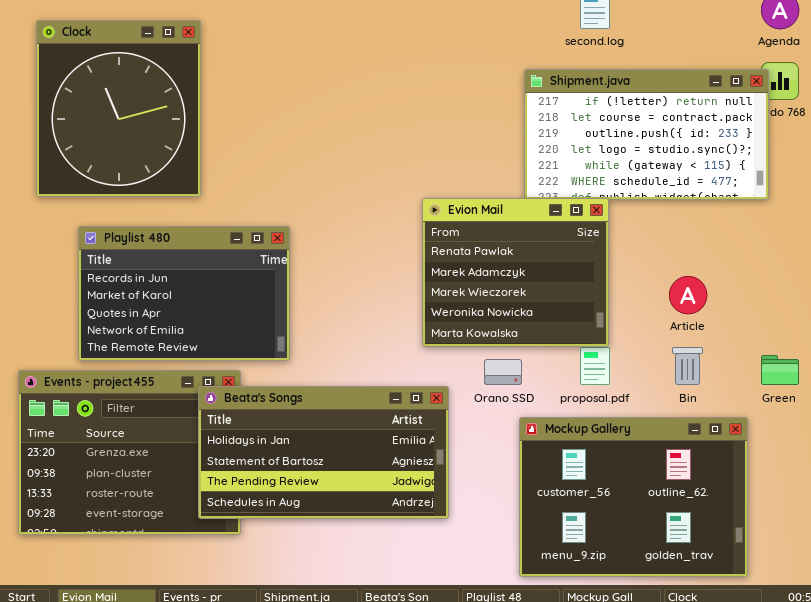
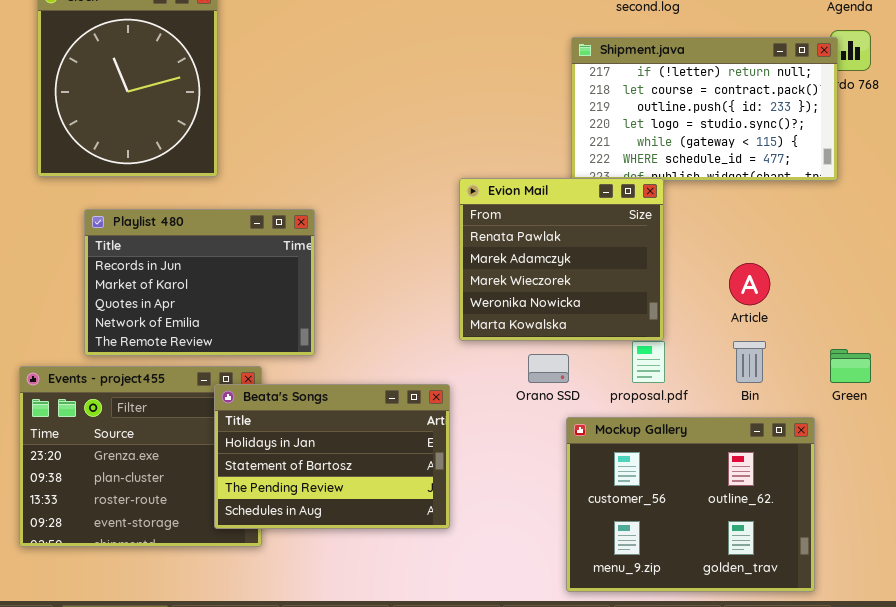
Beata's Songs: [198,386,449,519] -> [214,384,450,529], resized

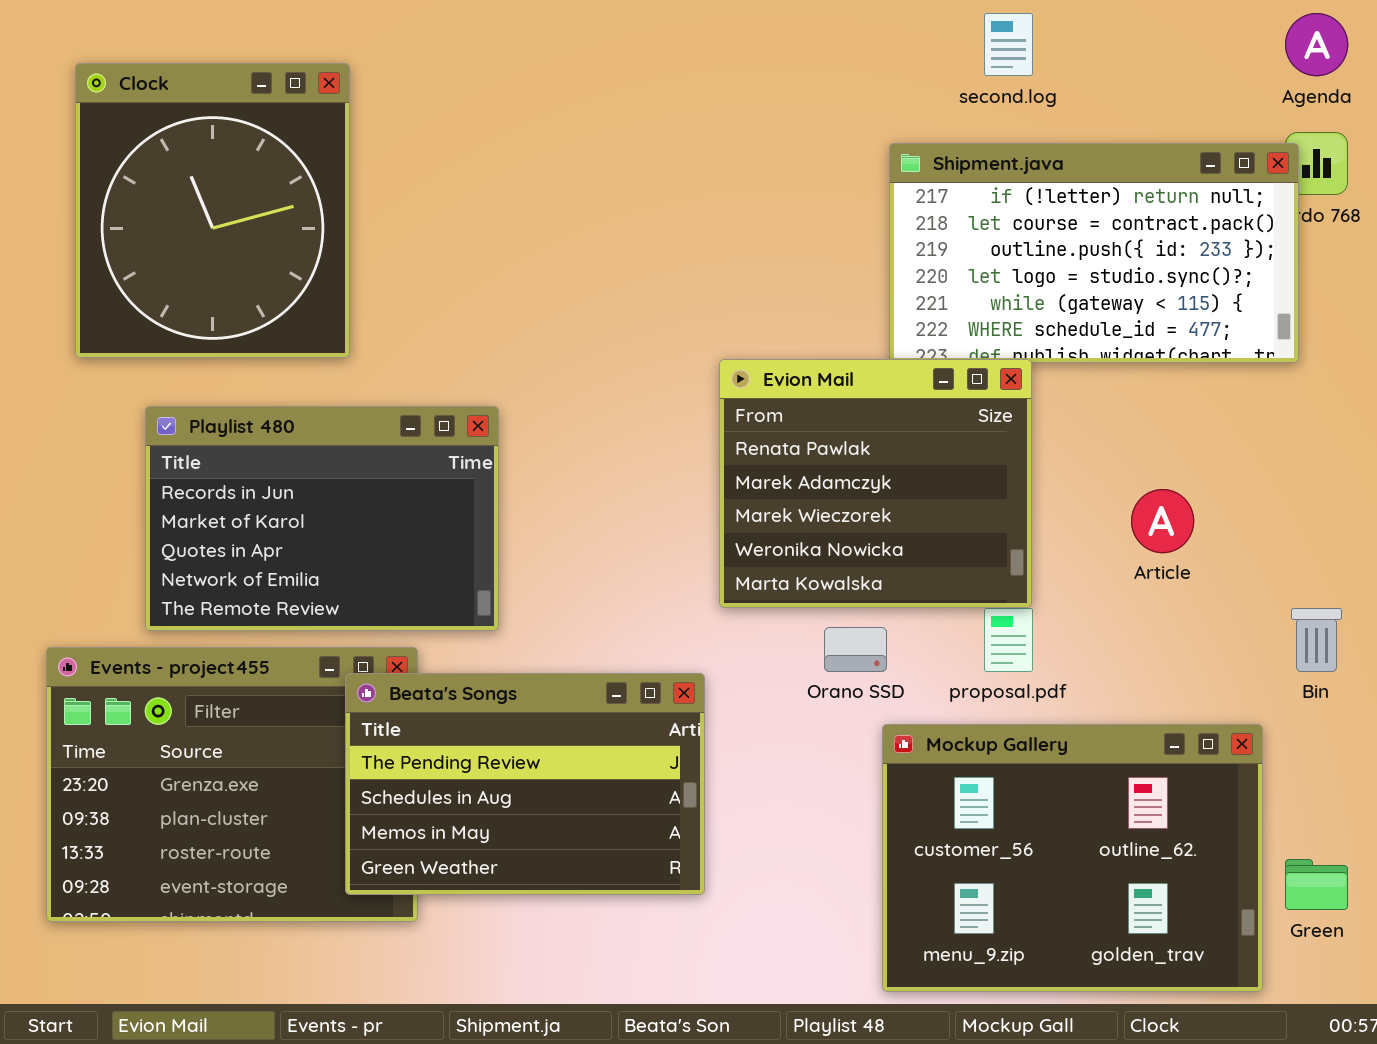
Bin: [733,341,766,383] -> [1291,608,1342,672], moved
Green: [830,349,871,383] -> [1285,859,1348,910], moved
Beata's Songs: [214,384,450,529] -> [345,673,705,895], scrolled down 2 rows

